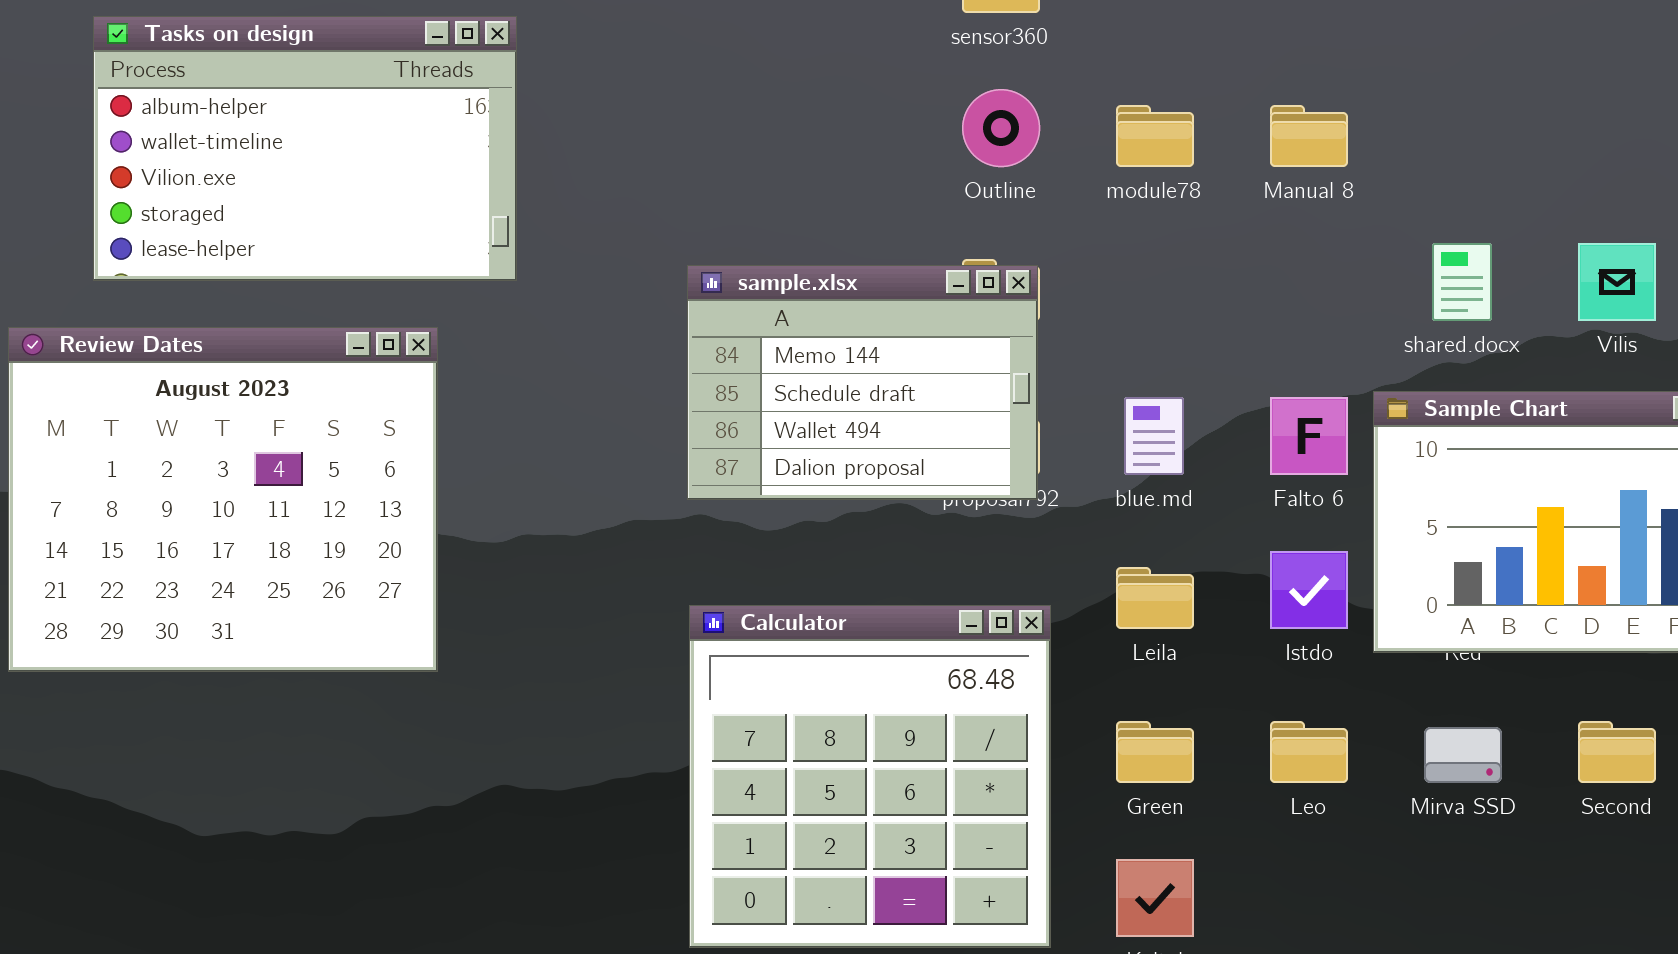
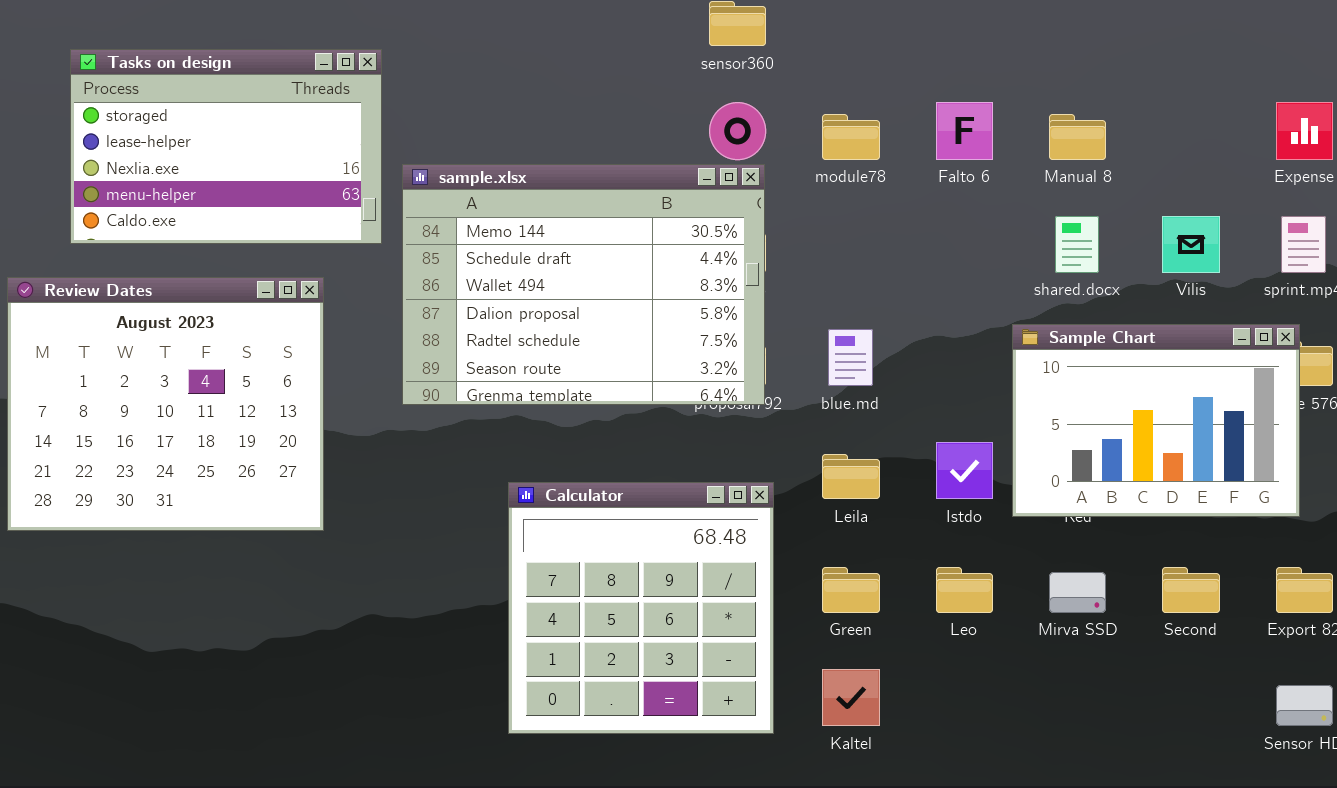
Tasks on design: [93,16,517,281] -> [70,49,382,244], scrolled down 3 rows
Manual 8: [1270,105,1348,167] -> [1049,114,1106,160], moved
sample.xlsx: [687,265,1038,500] -> [402,164,765,405], resized
Falto 6: [1270,397,1348,475] -> [936,102,993,160], moved

